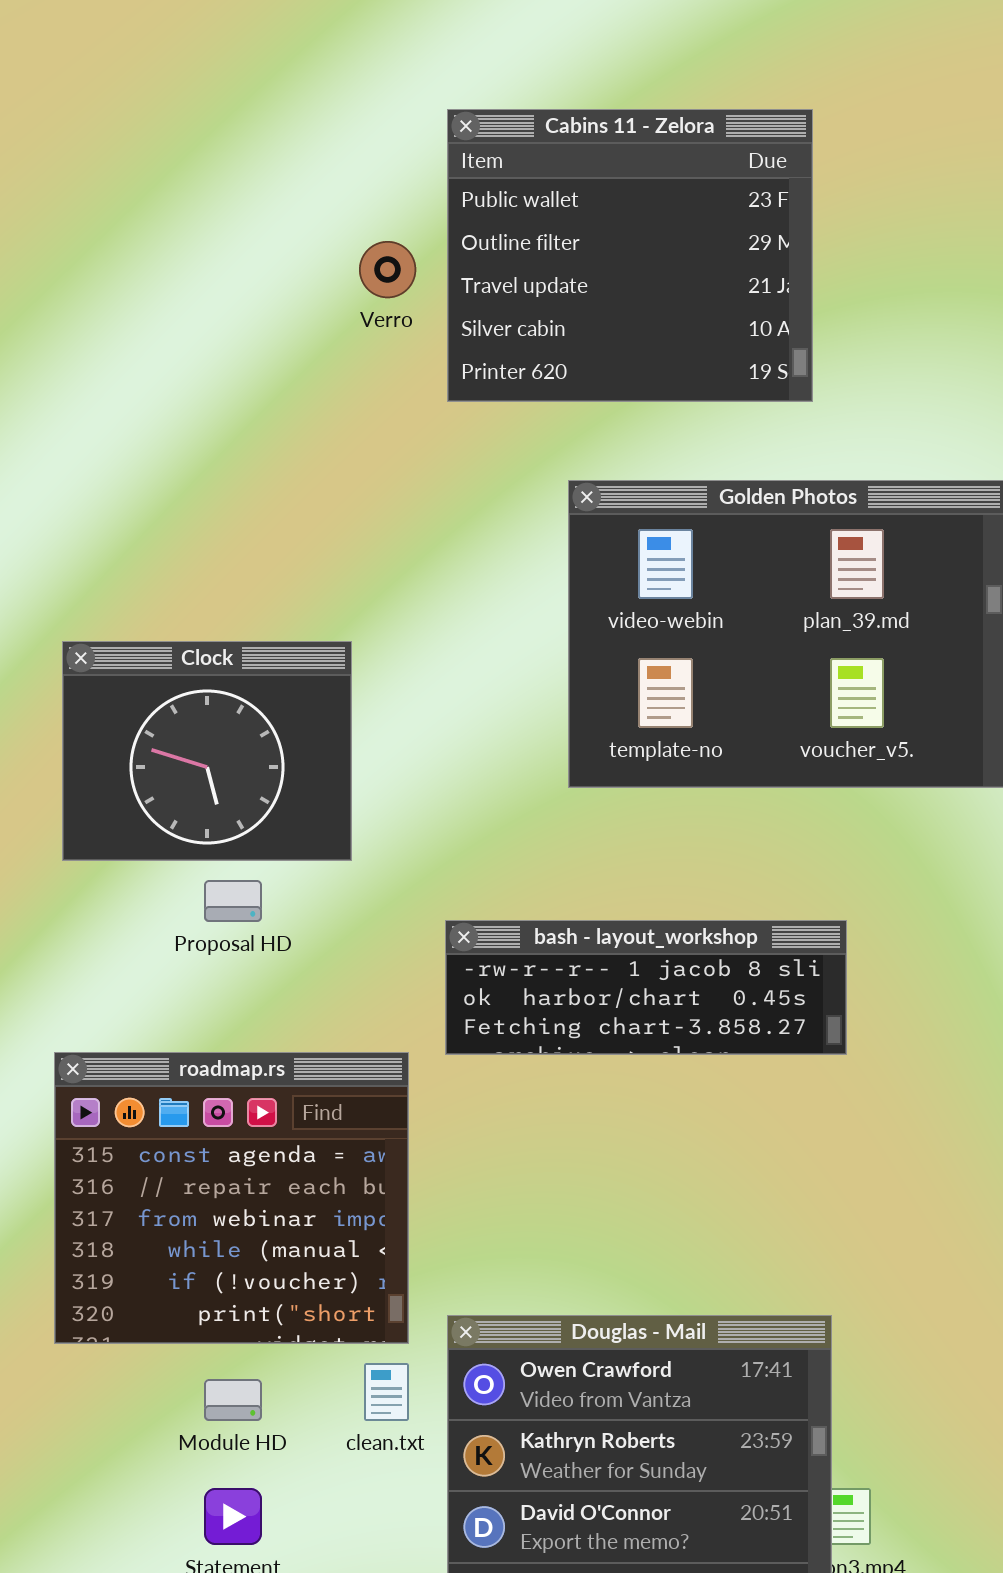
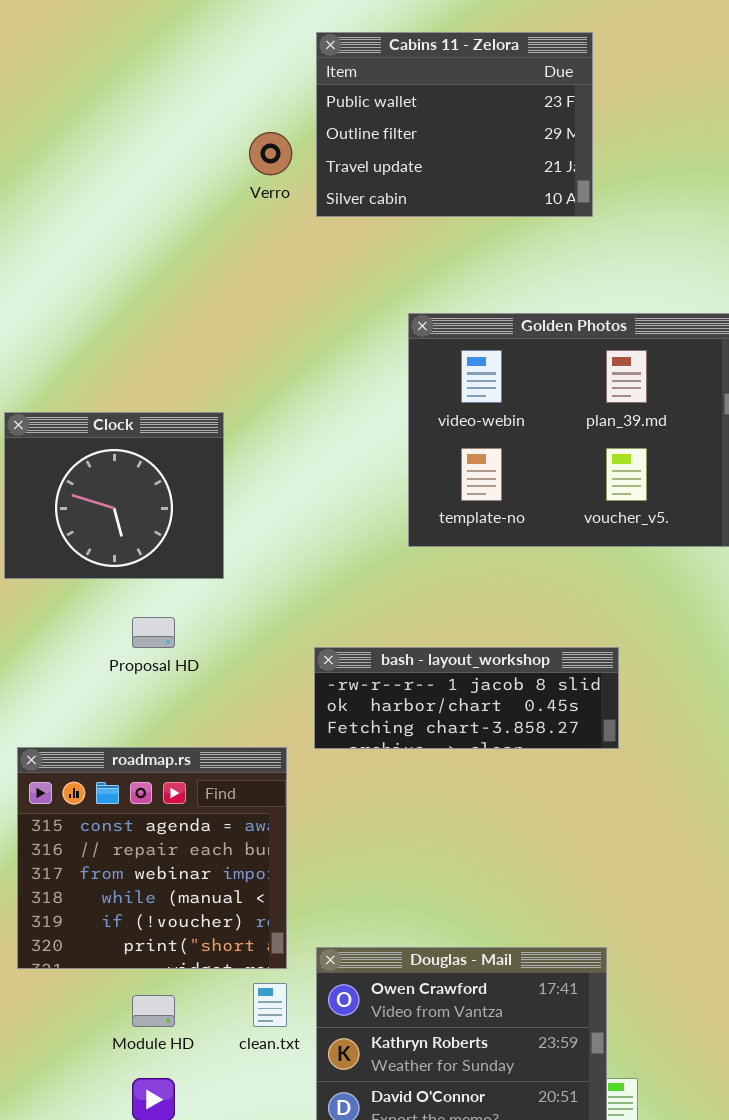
Cabins 11 - Zelora: [447,109,813,402] -> [316,32,593,217], resized
Clock: [62,641,352,861] -> [4,412,224,579], moved

